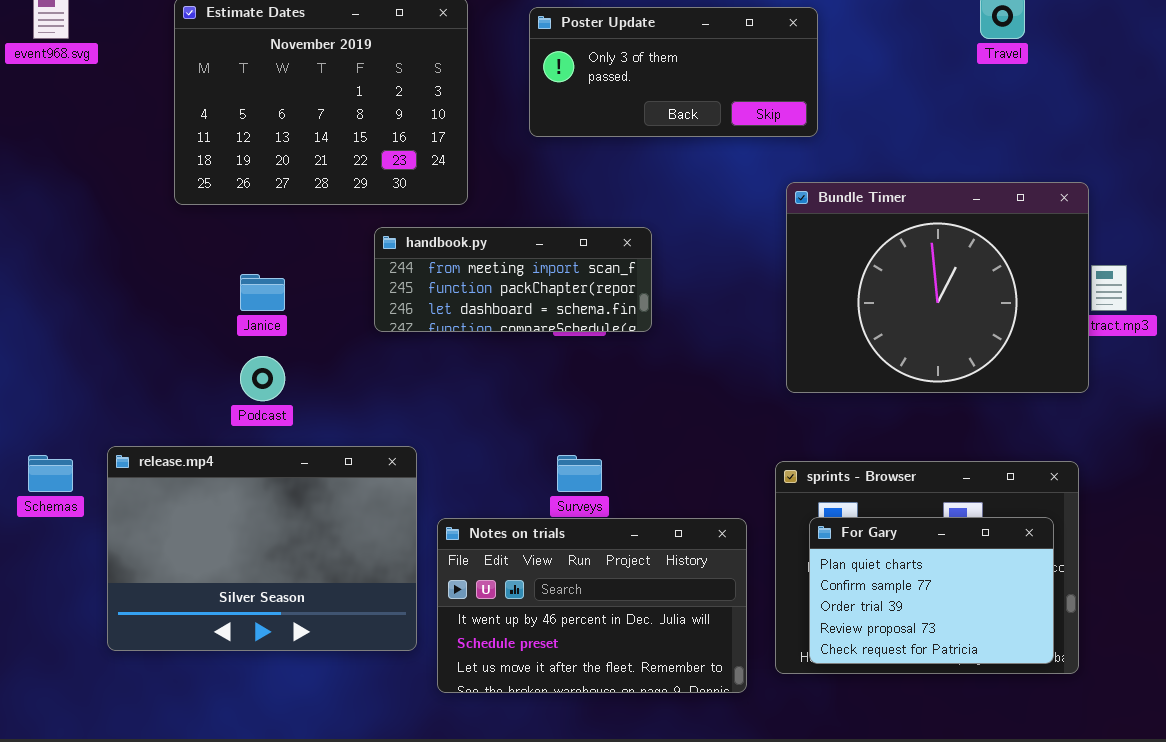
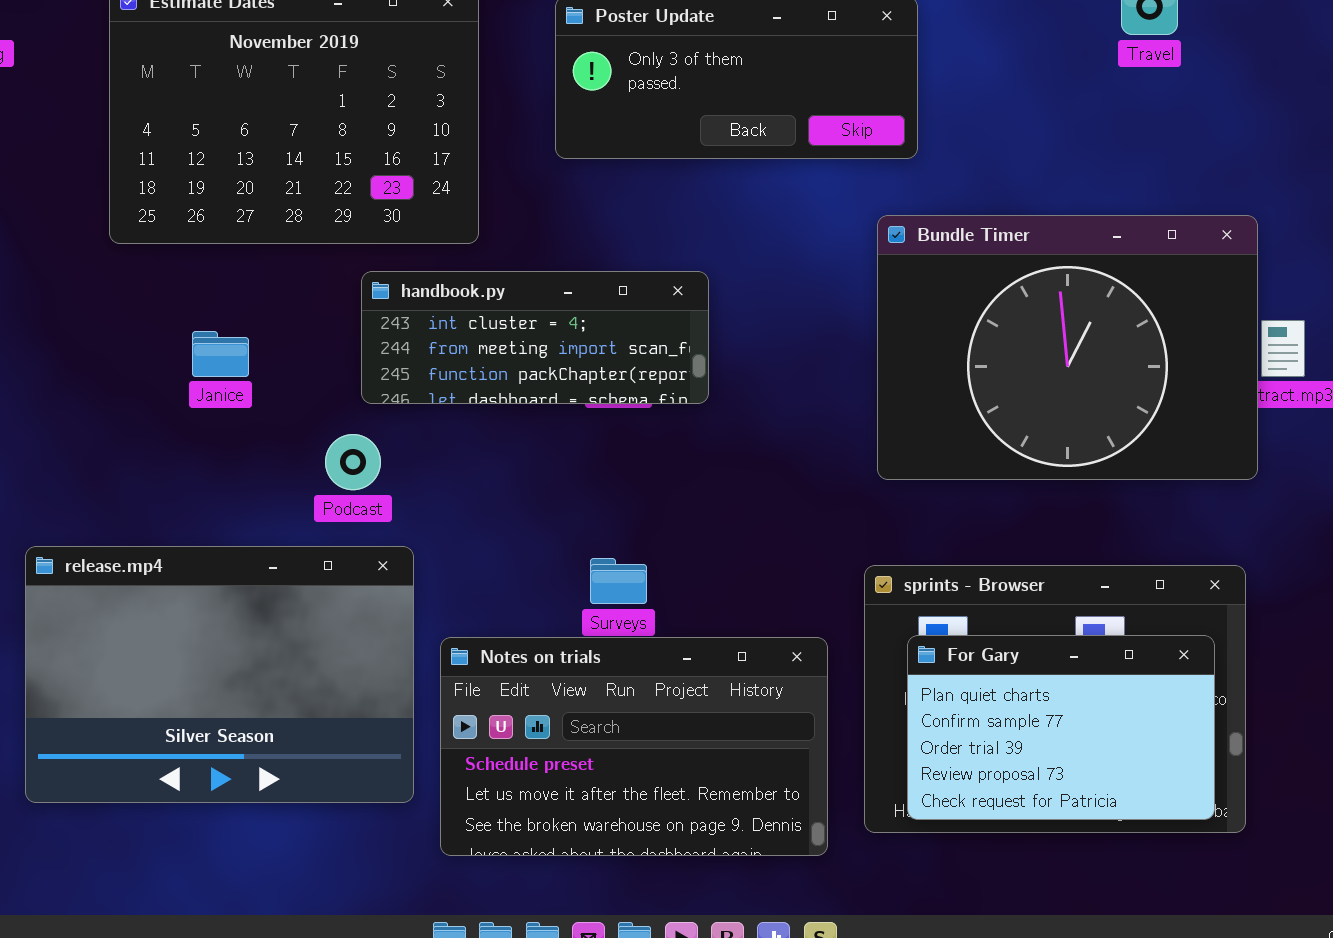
handbook.py: [374,227,652,332] -> [361,271,709,404], scrolled up 1 row
Podcast: [240,356,285,401] -> [325,434,381,490], moved
Notes on trials: [437,518,747,693] -> [440,637,828,856], scrolled down 1 row

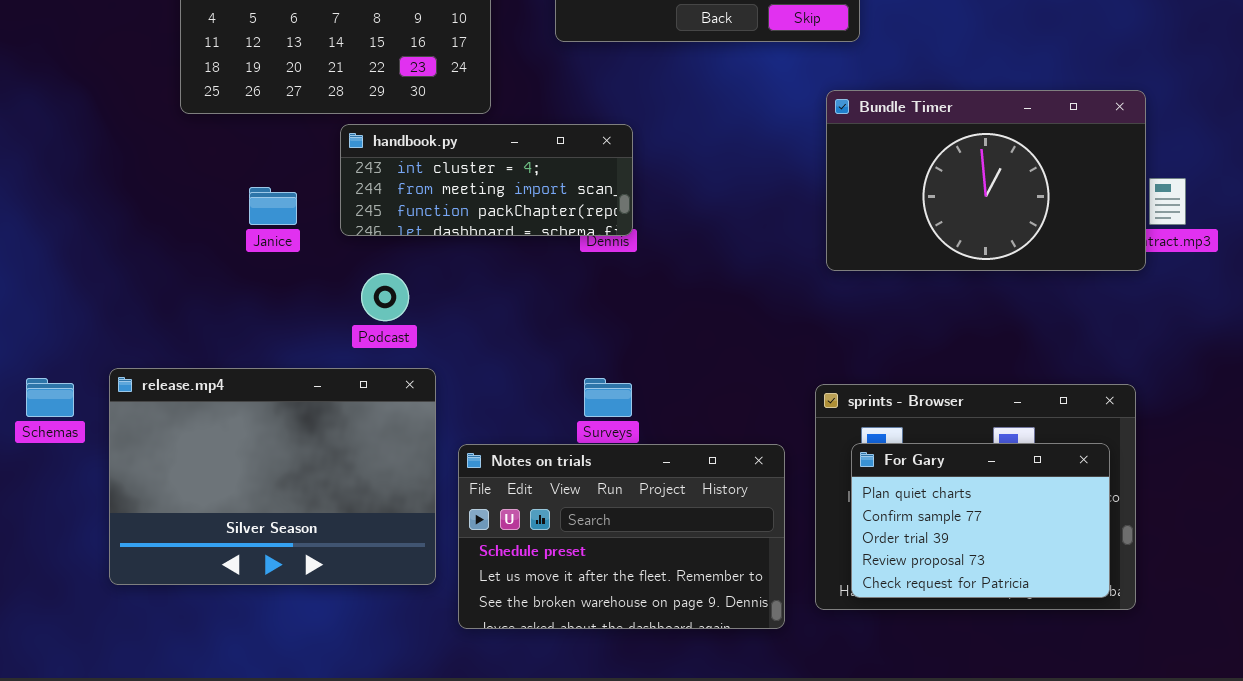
Bundle Timer: [877,215,1258,480] -> [826,90,1146,271], resized
handbook.py: [361,271,709,404] -> [340,124,633,236], moved

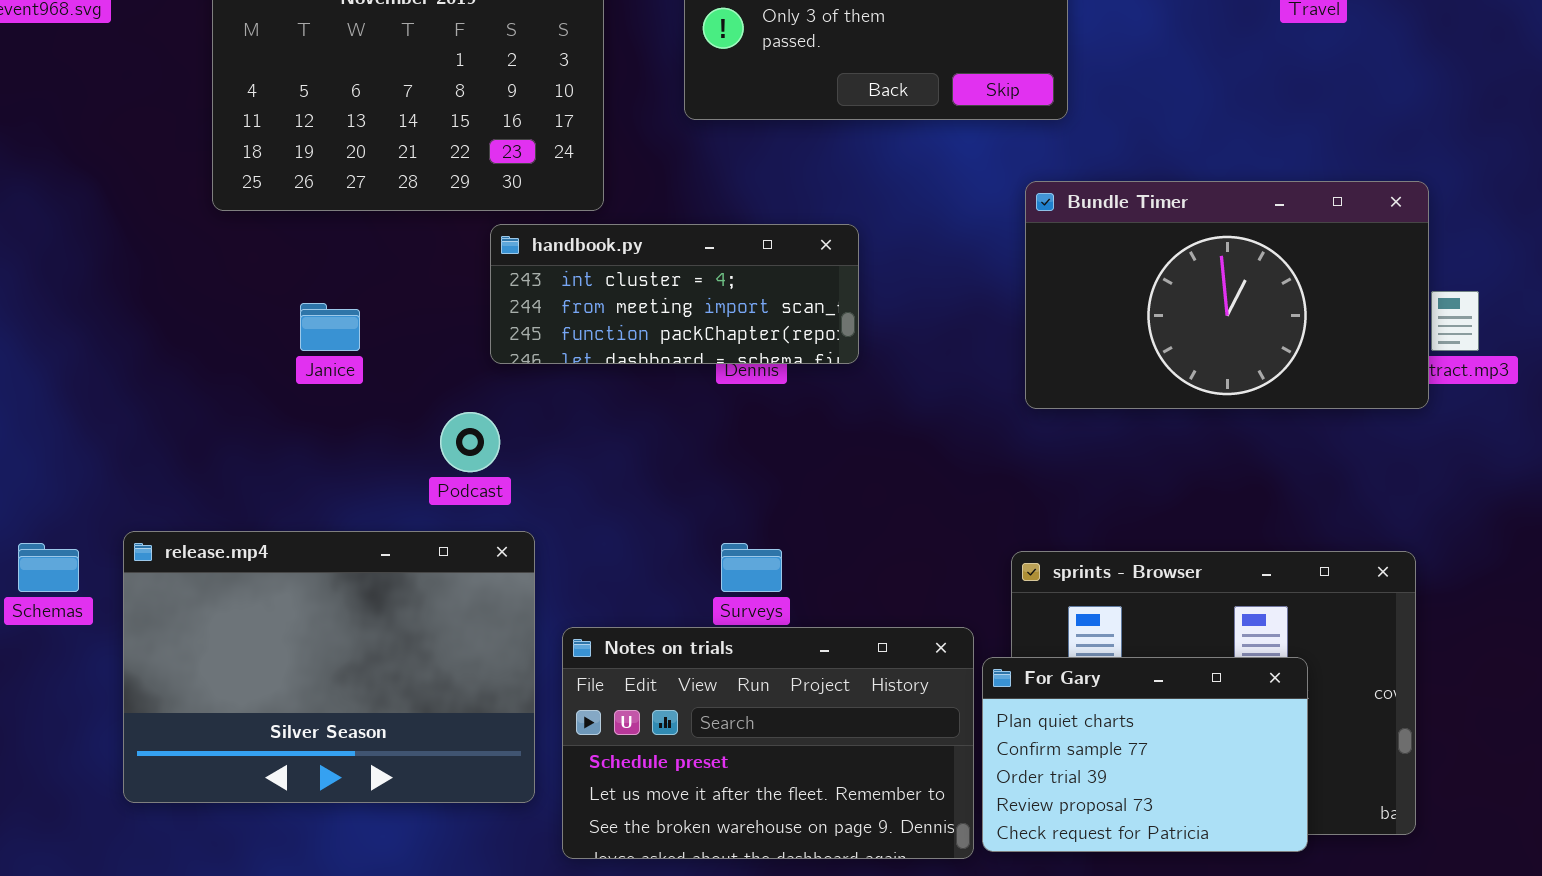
handbook.py: [340,124,633,236] -> [490,224,859,364], moved
For Gary: [851,443,1110,598] -> [982,657,1308,852], moved

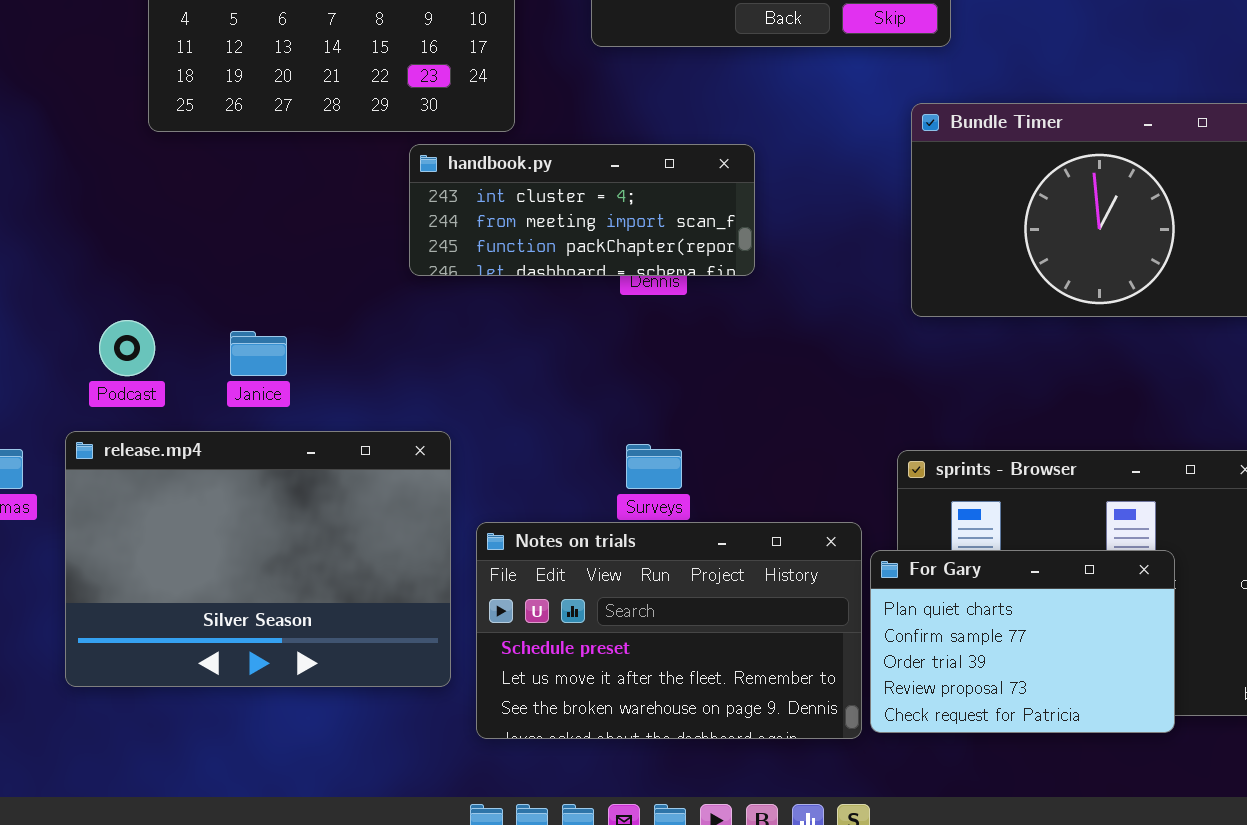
Janice: [300,303,360,351] -> [230,331,287,376], moved
Podcast: [440,412,500,472] -> [99,320,155,376], moved

